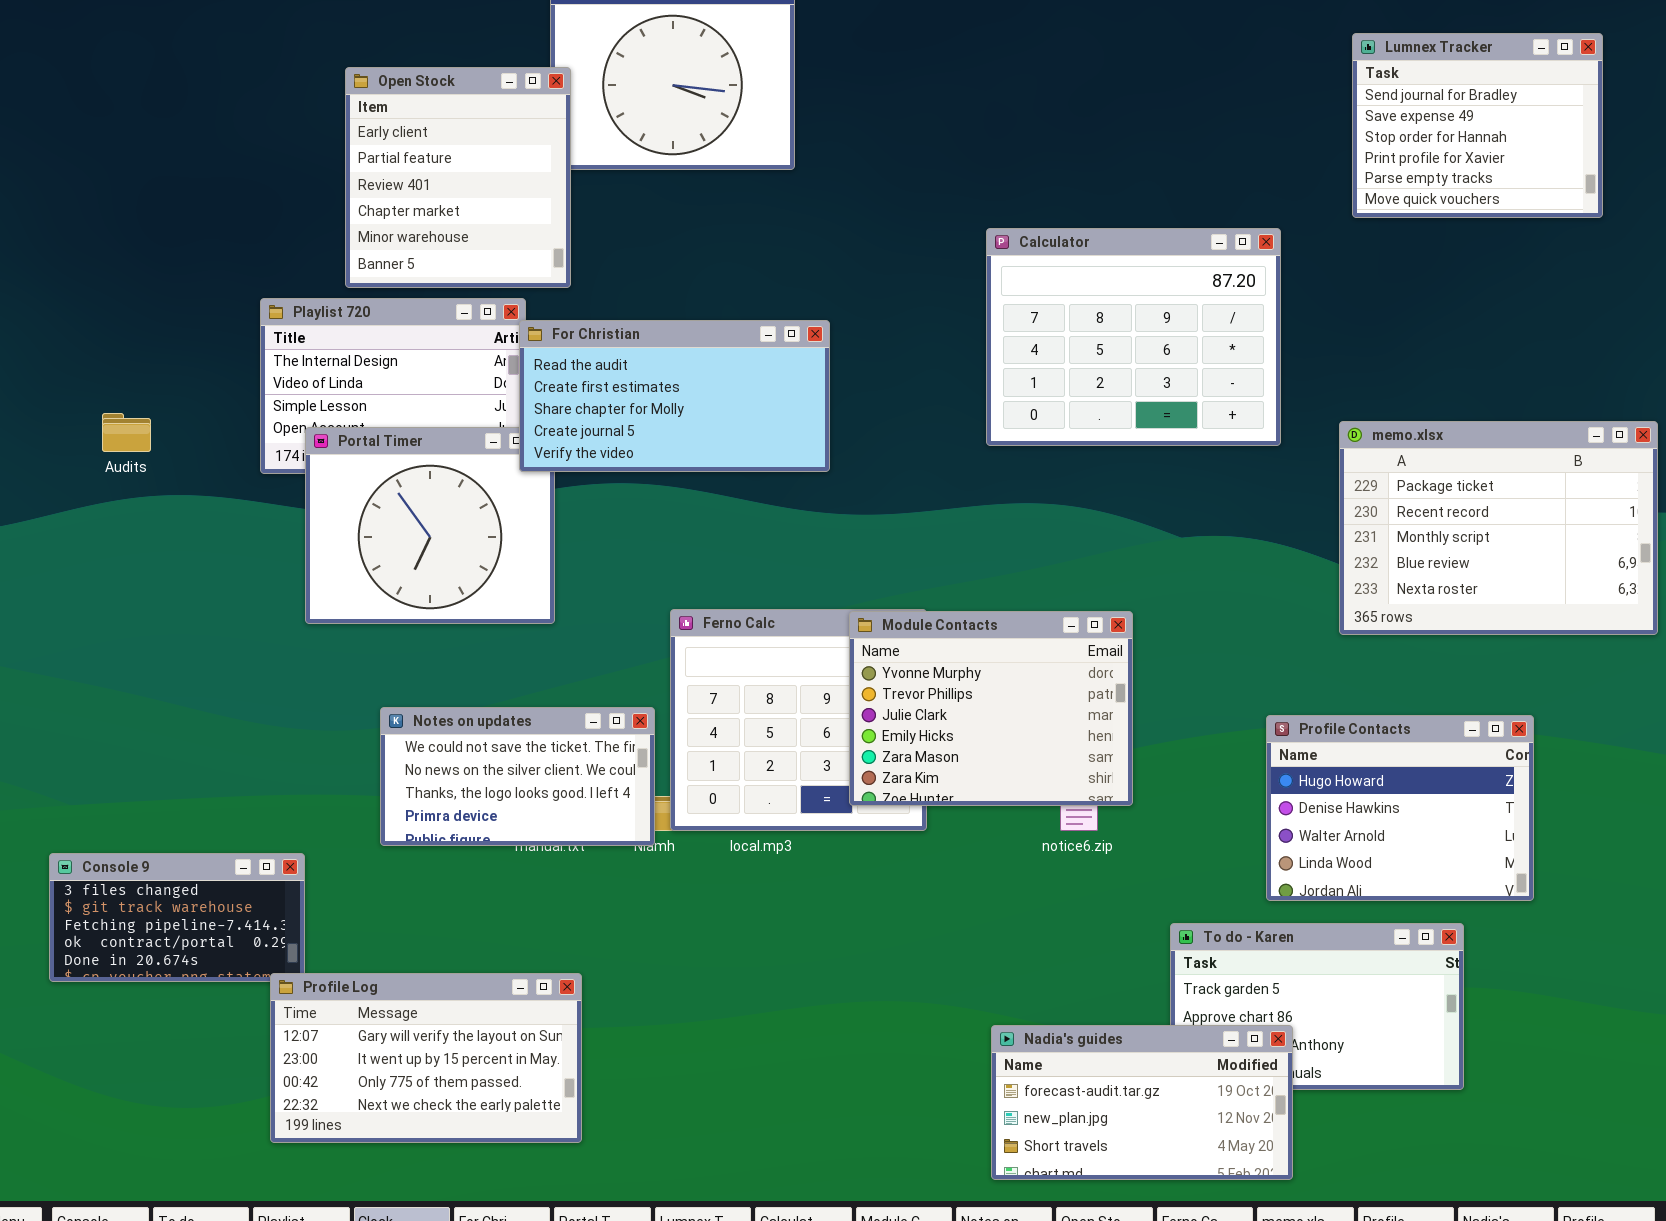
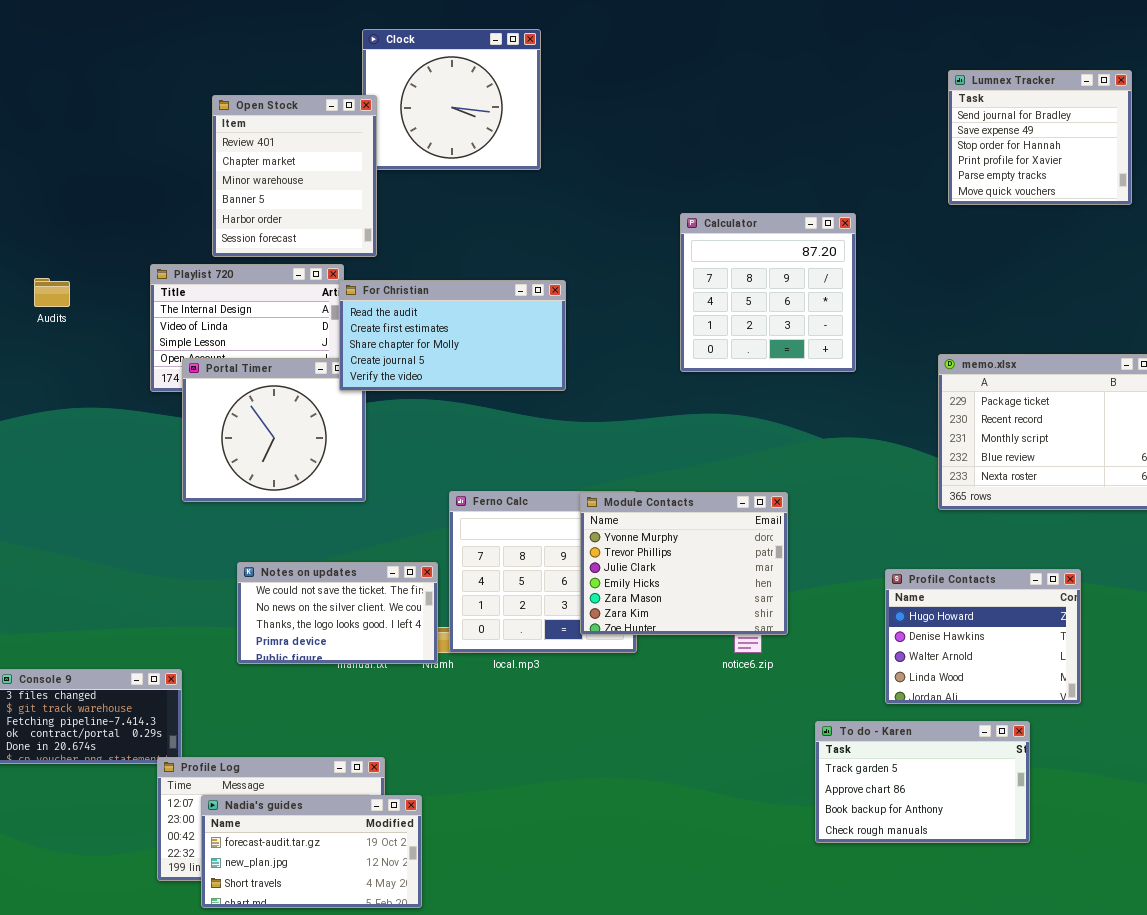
Open Stock: [345,67,571,288] -> [212,95,377,257], scrolled down 2 rows
Calculator: [986,228,1281,446] -> [680,213,856,372], resized
Audits: [102,413,151,452] -> [34,278,70,307], moved
Nadia's guides: [991,1025,1293,1180] -> [201,795,422,908], moved

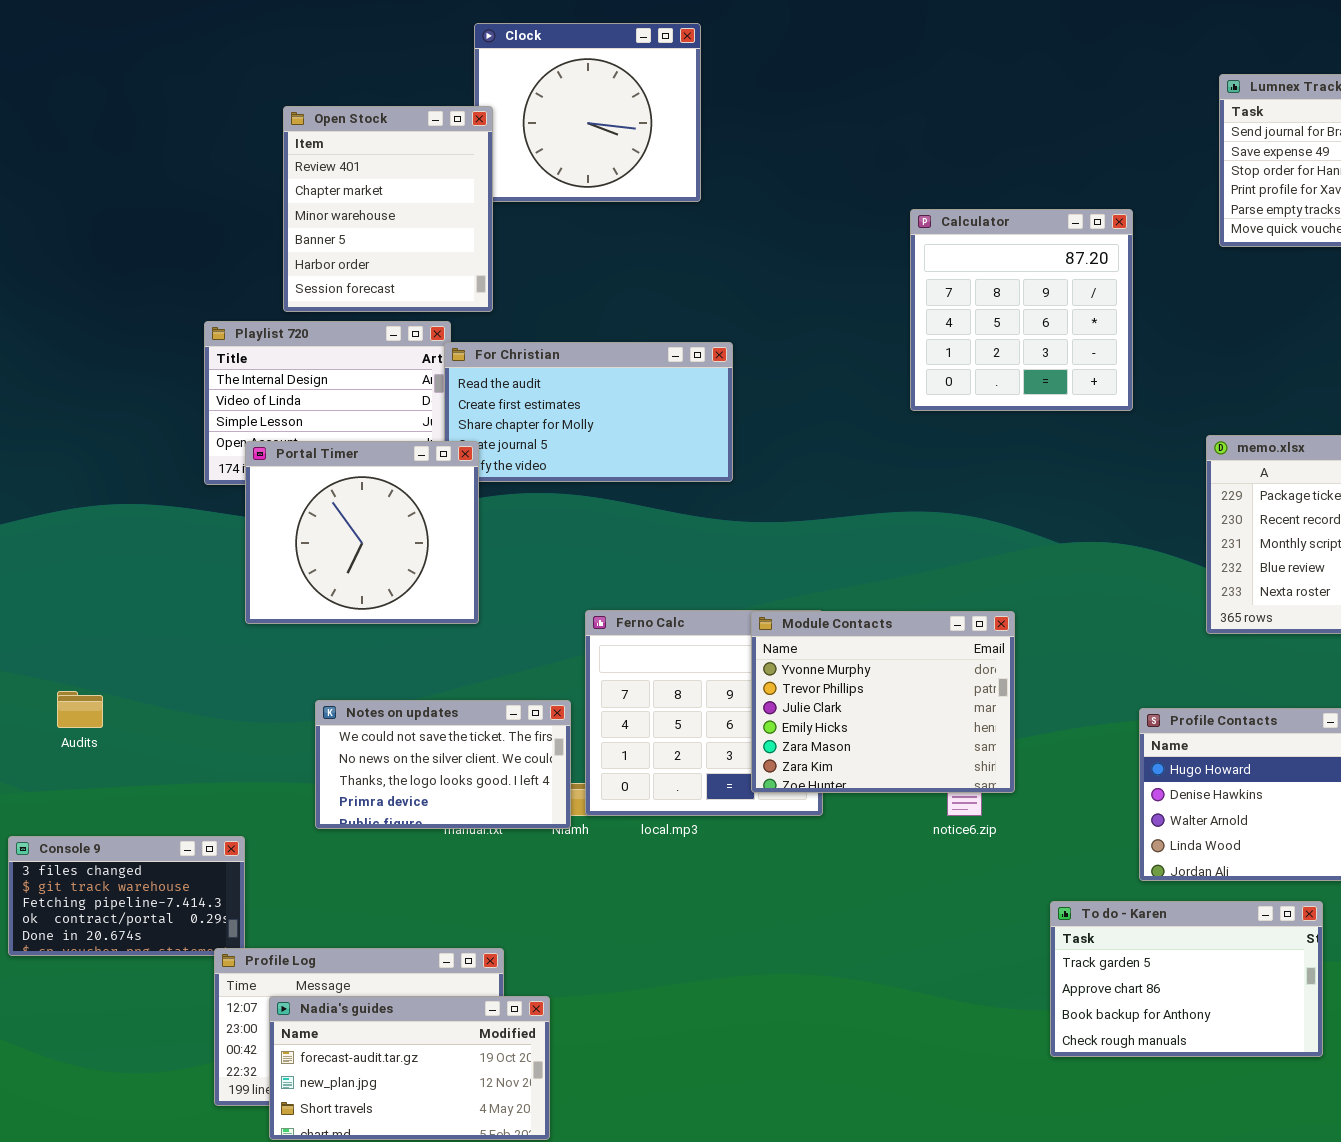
Calculator: [680,213,856,372] -> [910,209,1133,411], moved
Audits: [34,278,70,307] -> [57,691,103,728], moved
Portal Timer: [182,358,366,502] -> [245,441,479,624], raised

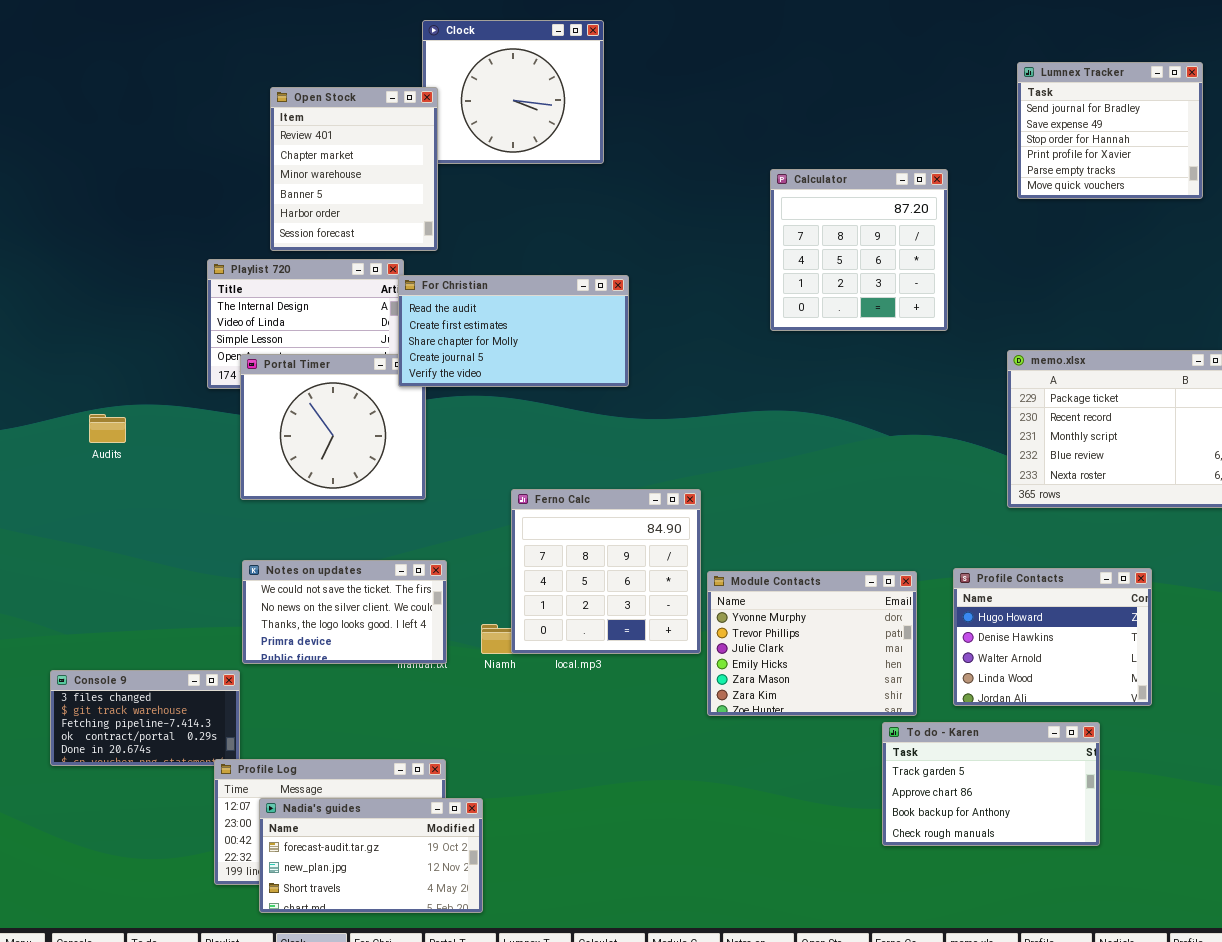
For Christian: [444,342,733,482] -> [398,275,629,387], raised
Module Contacts: [751,611,1015,793] -> [707,571,917,716], moved
Audits: [57,691,103,728] -> [89,414,126,443], moved
Notes on updates: [315,700,571,829] -> [242,560,447,664], moved

